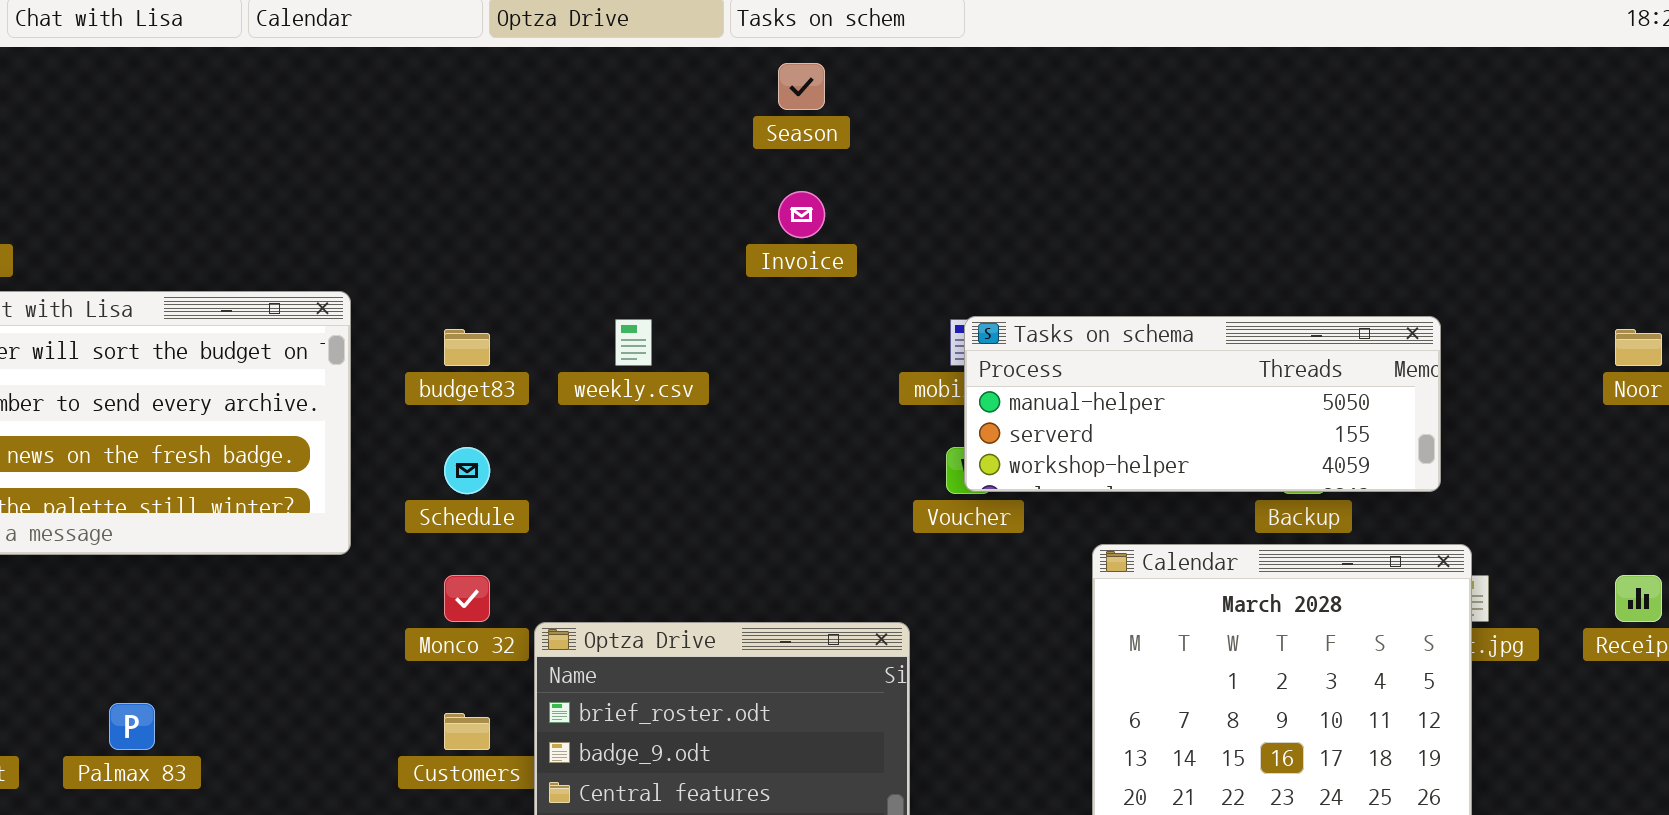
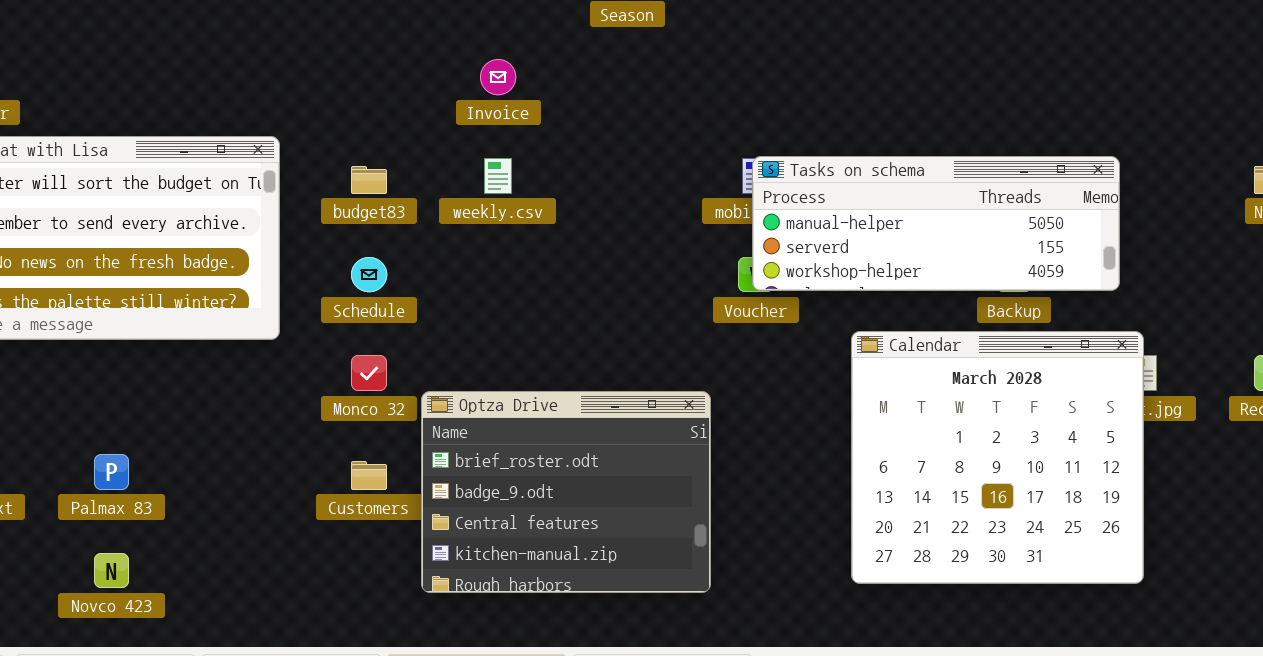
Invoice: [778,191,825,238] -> [480,59,516,95], moved

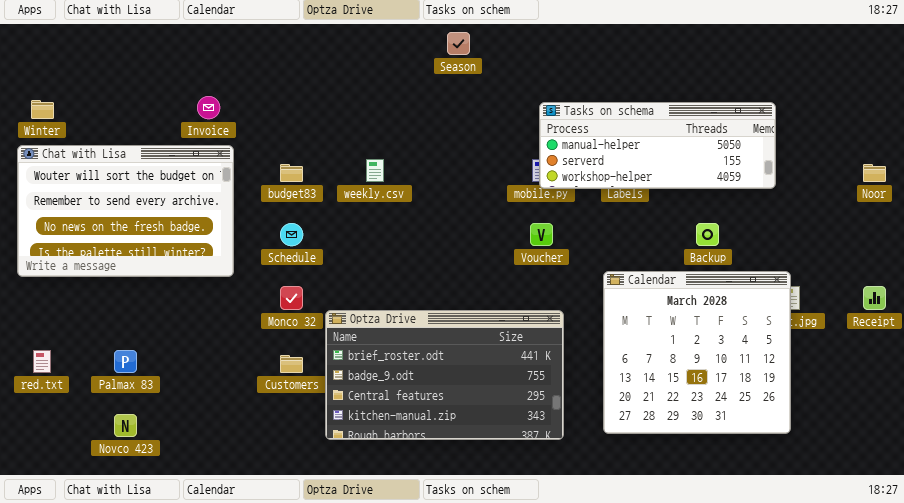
Invoice: [480,59,516,95] -> [197,96,220,119], moved
Tasks on schema: [752,156,1120,291] -> [539,102,776,189], moved
Optza Drive: [421,391,711,593] -> [325,310,564,440], resized

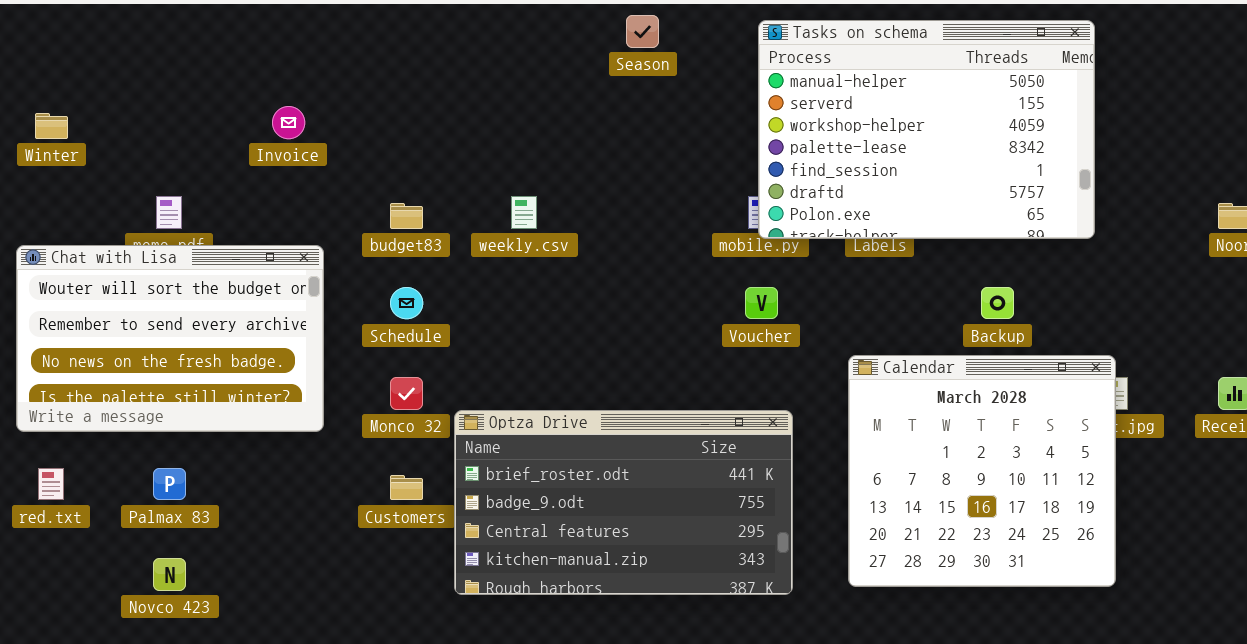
Tasks on schema: [539,102,776,189] -> [758,20,1095,239], resized
Chat with Lisa: [17,145,234,277] -> [16,245,324,432], moved

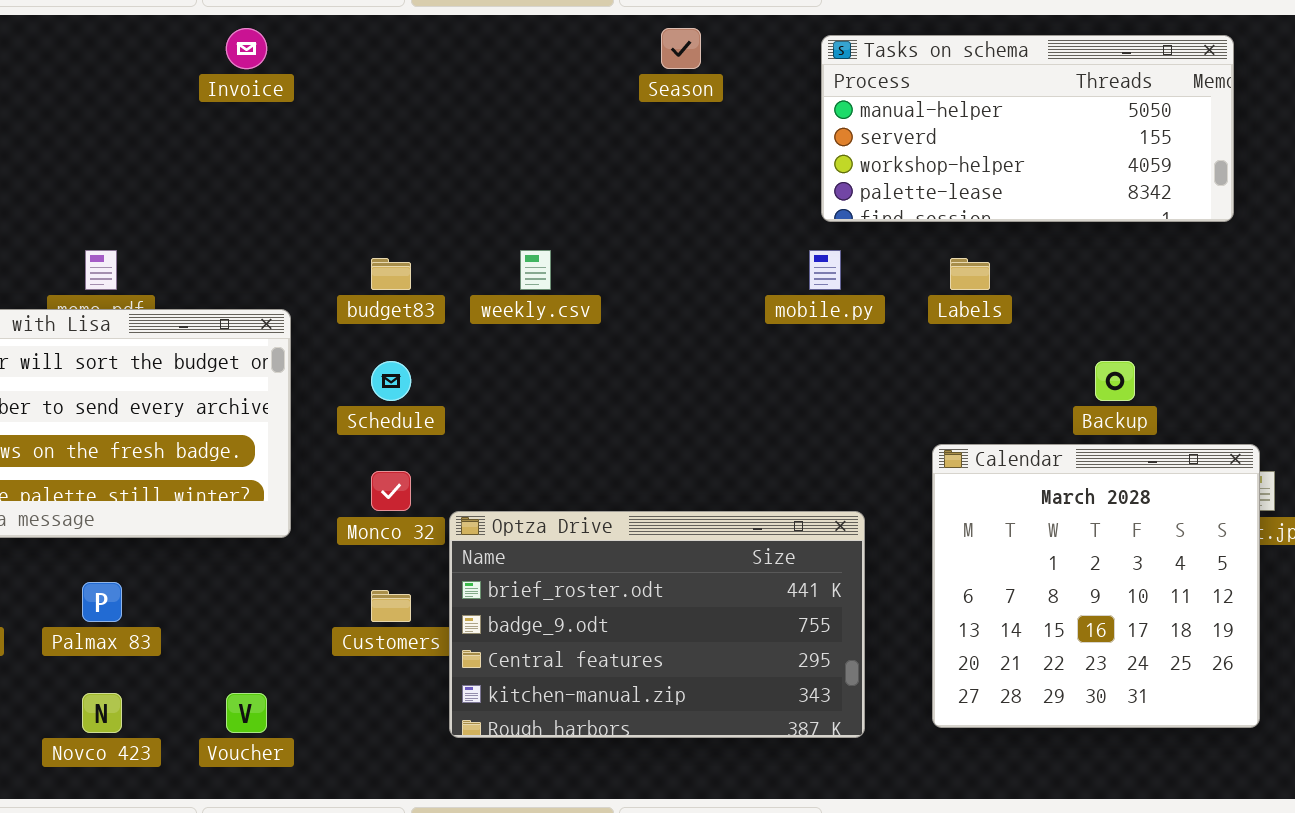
Tasks on schema: [758,20,1095,239] -> [821,35,1234,222], resized
Invoice: [272,106,305,139] -> [226,28,267,69], moved
Voucher: [745,287,778,319] -> [226,693,267,733], moved

